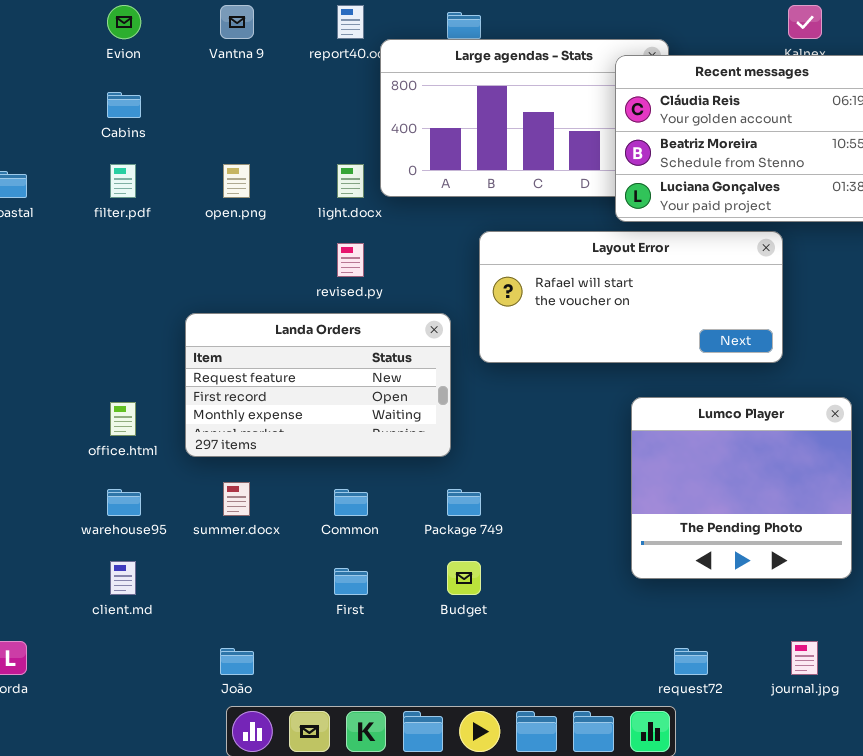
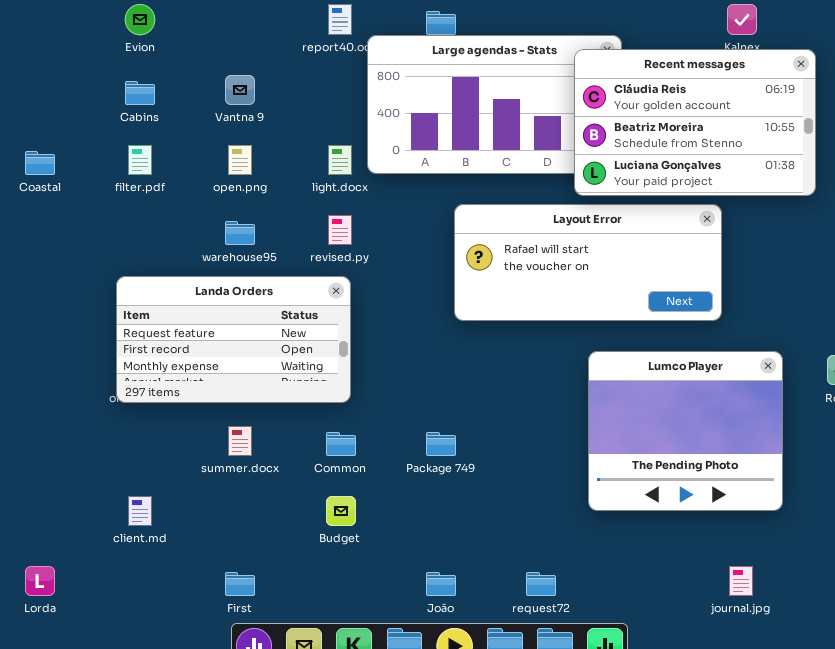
Vantna 9: [220,5,254,39] -> [225,75,255,105], moved
Landa Orders: [185,313,451,457] -> [116,276,351,403], moved
warehouse95: [107,489,141,516] -> [225,221,255,245], moved
Budget: [447,561,481,595] -> [326,496,356,526], moved
First: [334,568,368,595] -> [225,572,255,596], moved
João: [220,648,254,675] -> [426,572,456,596], moved
request72: [674,648,708,675] -> [526,572,556,596], moved

